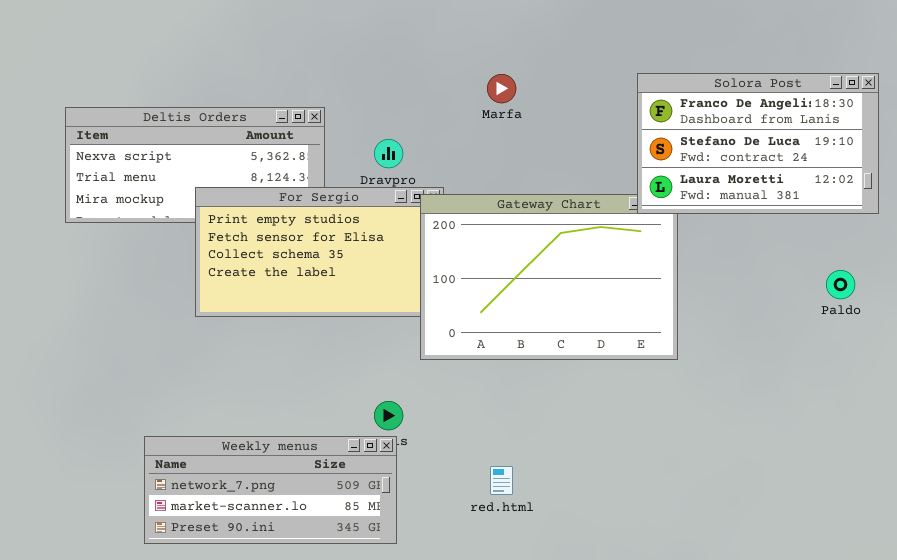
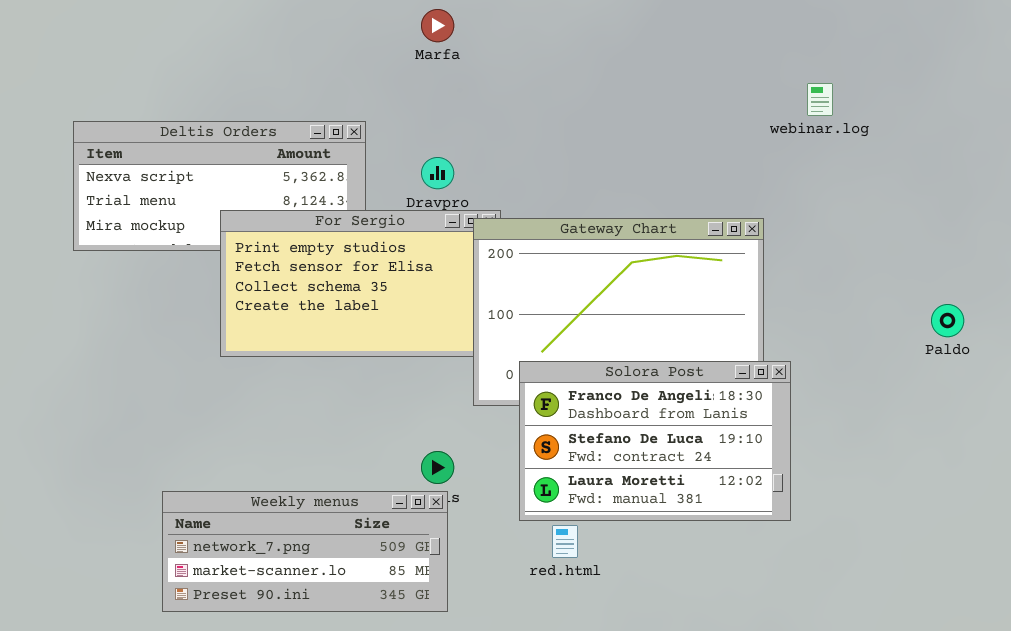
Solora Post: [637,73,879,214] -> [519,361,791,521], moved
Marfa: [487,74,516,103] -> [421,9,454,42], moved

